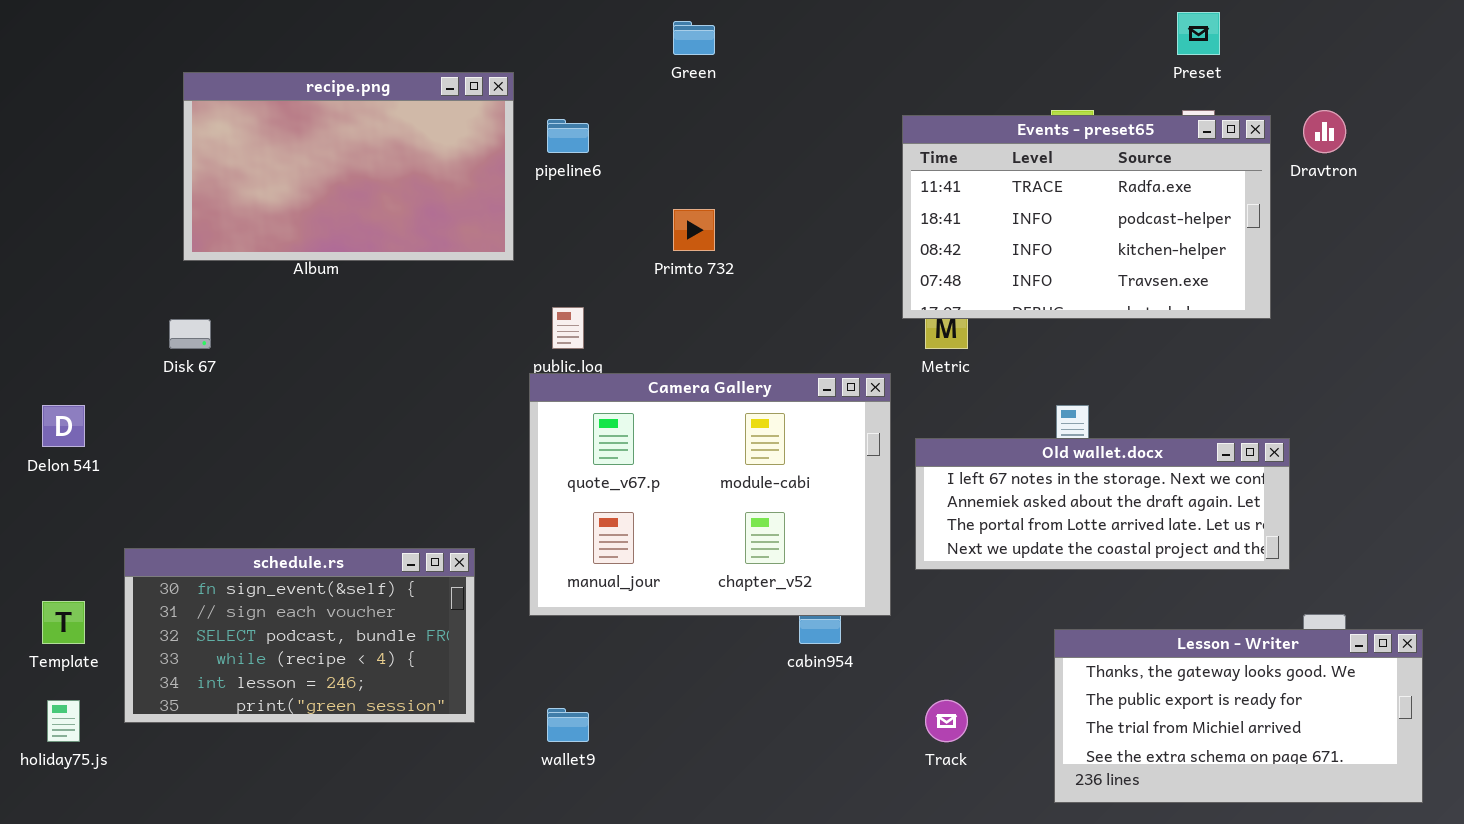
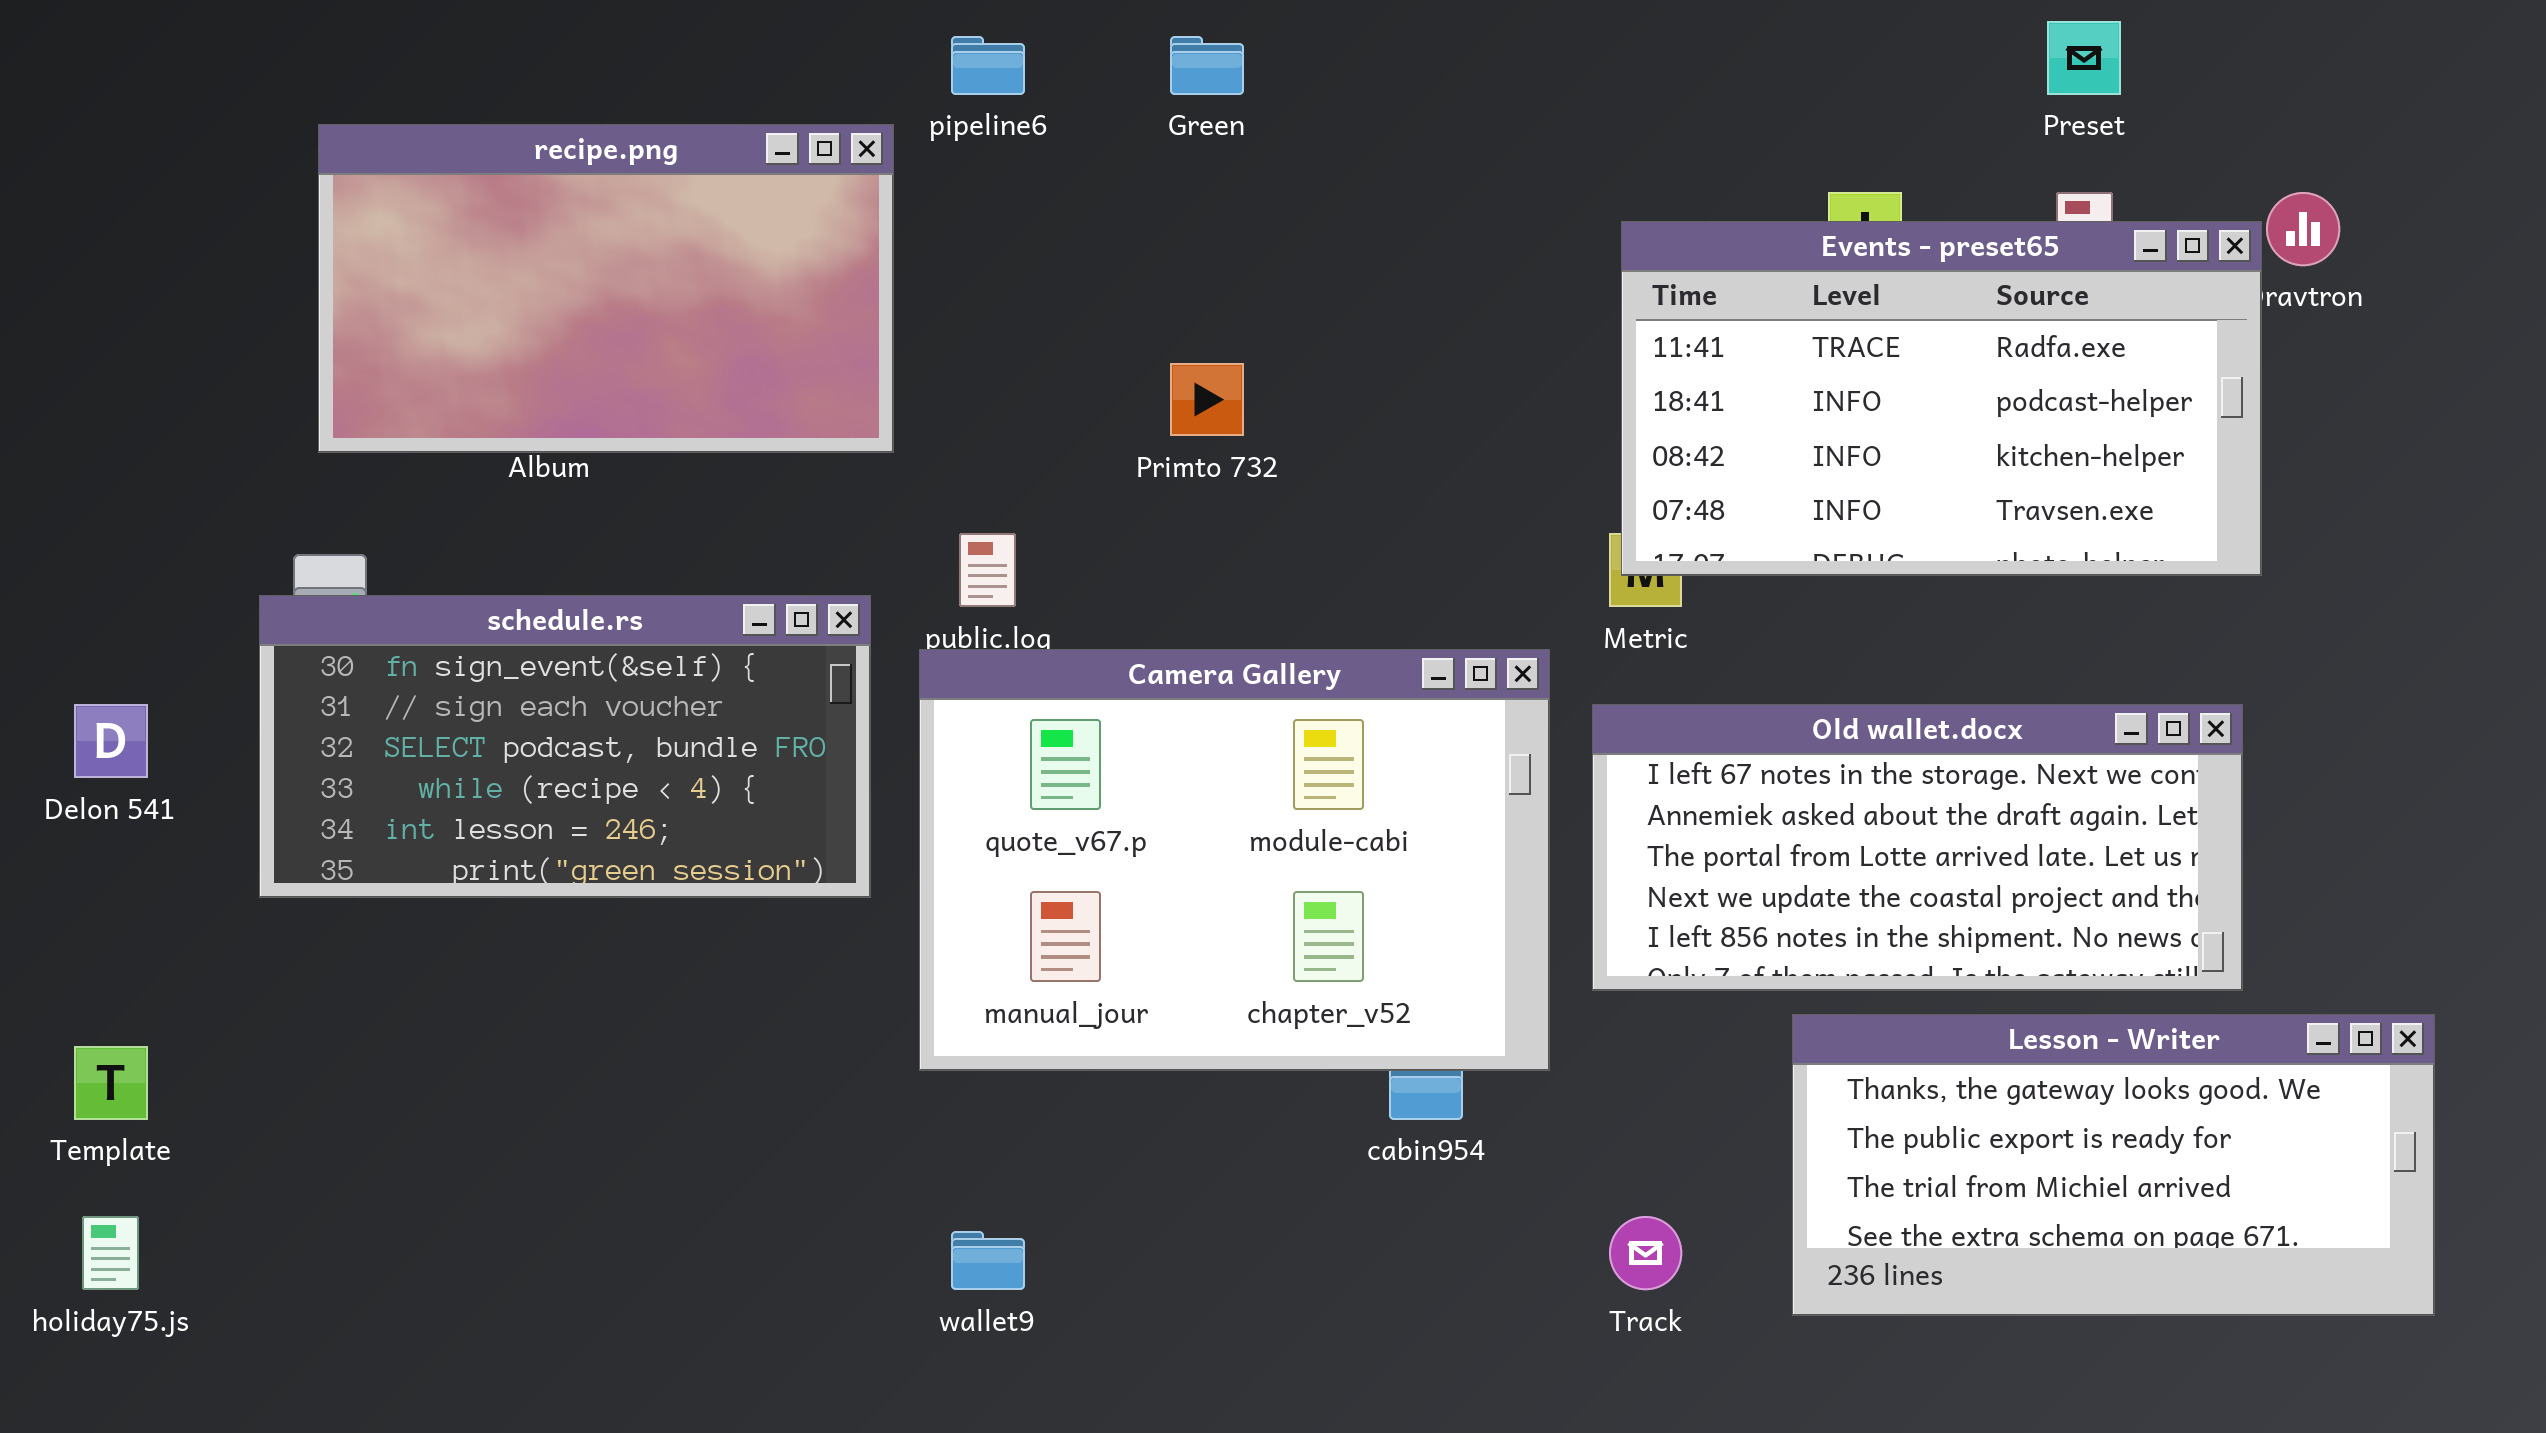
Events - preset65: [902,115,1271,319] -> [1621,221,2262,576], moved
pipeline6: [547,119,589,153] -> [951,36,1025,95], moved
Old wallet.docx: [915,438,1290,570] -> [1592,704,2243,991], resized
schedule.rs: [124,548,475,723] -> [259,595,871,898], moved
Lesson - Writer: [1054,629,1423,803] -> [1792,1014,2435,1316], moved

